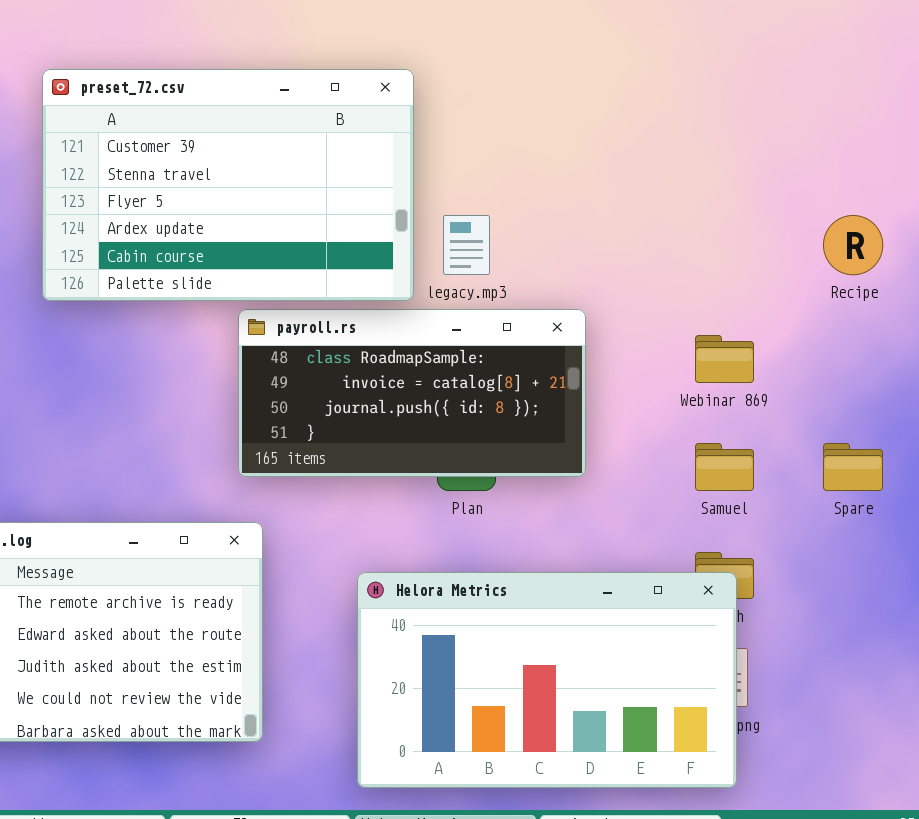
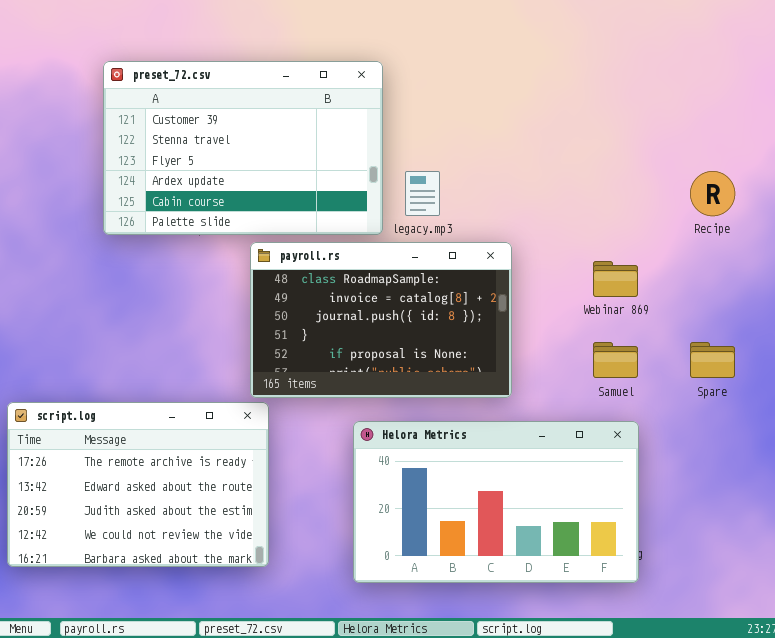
payroll.rs: [238,309,586,477] -> [250,242,512,398], resized
Helora Metrics: [357,572,737,788] -> [353,421,639,583], moved

